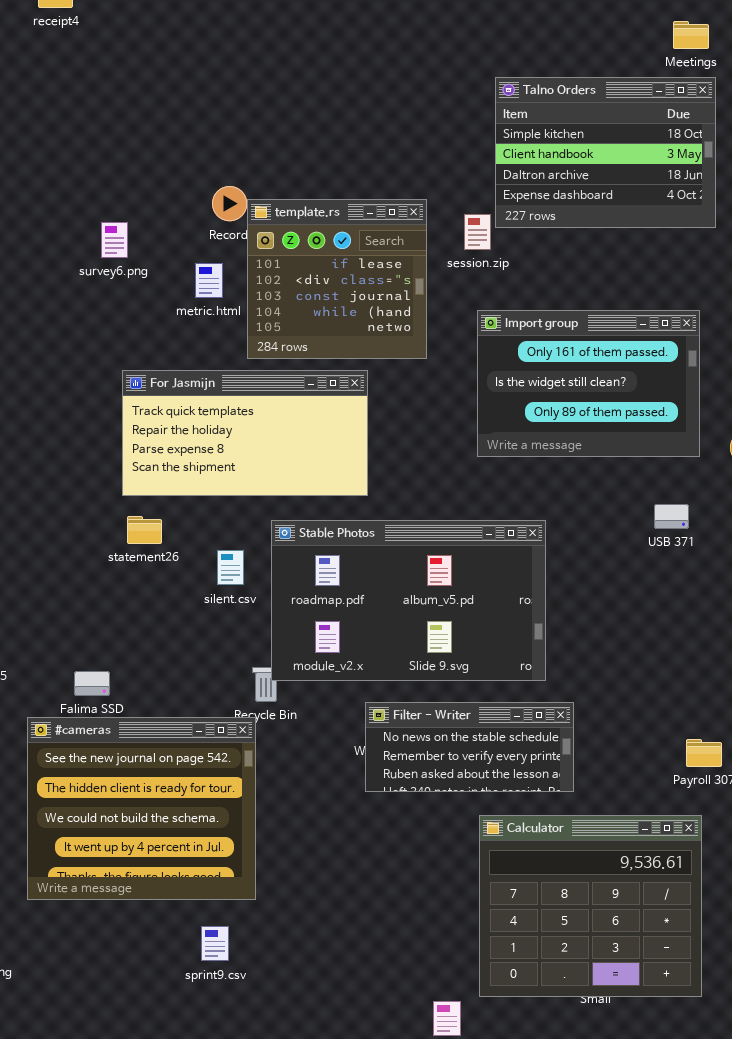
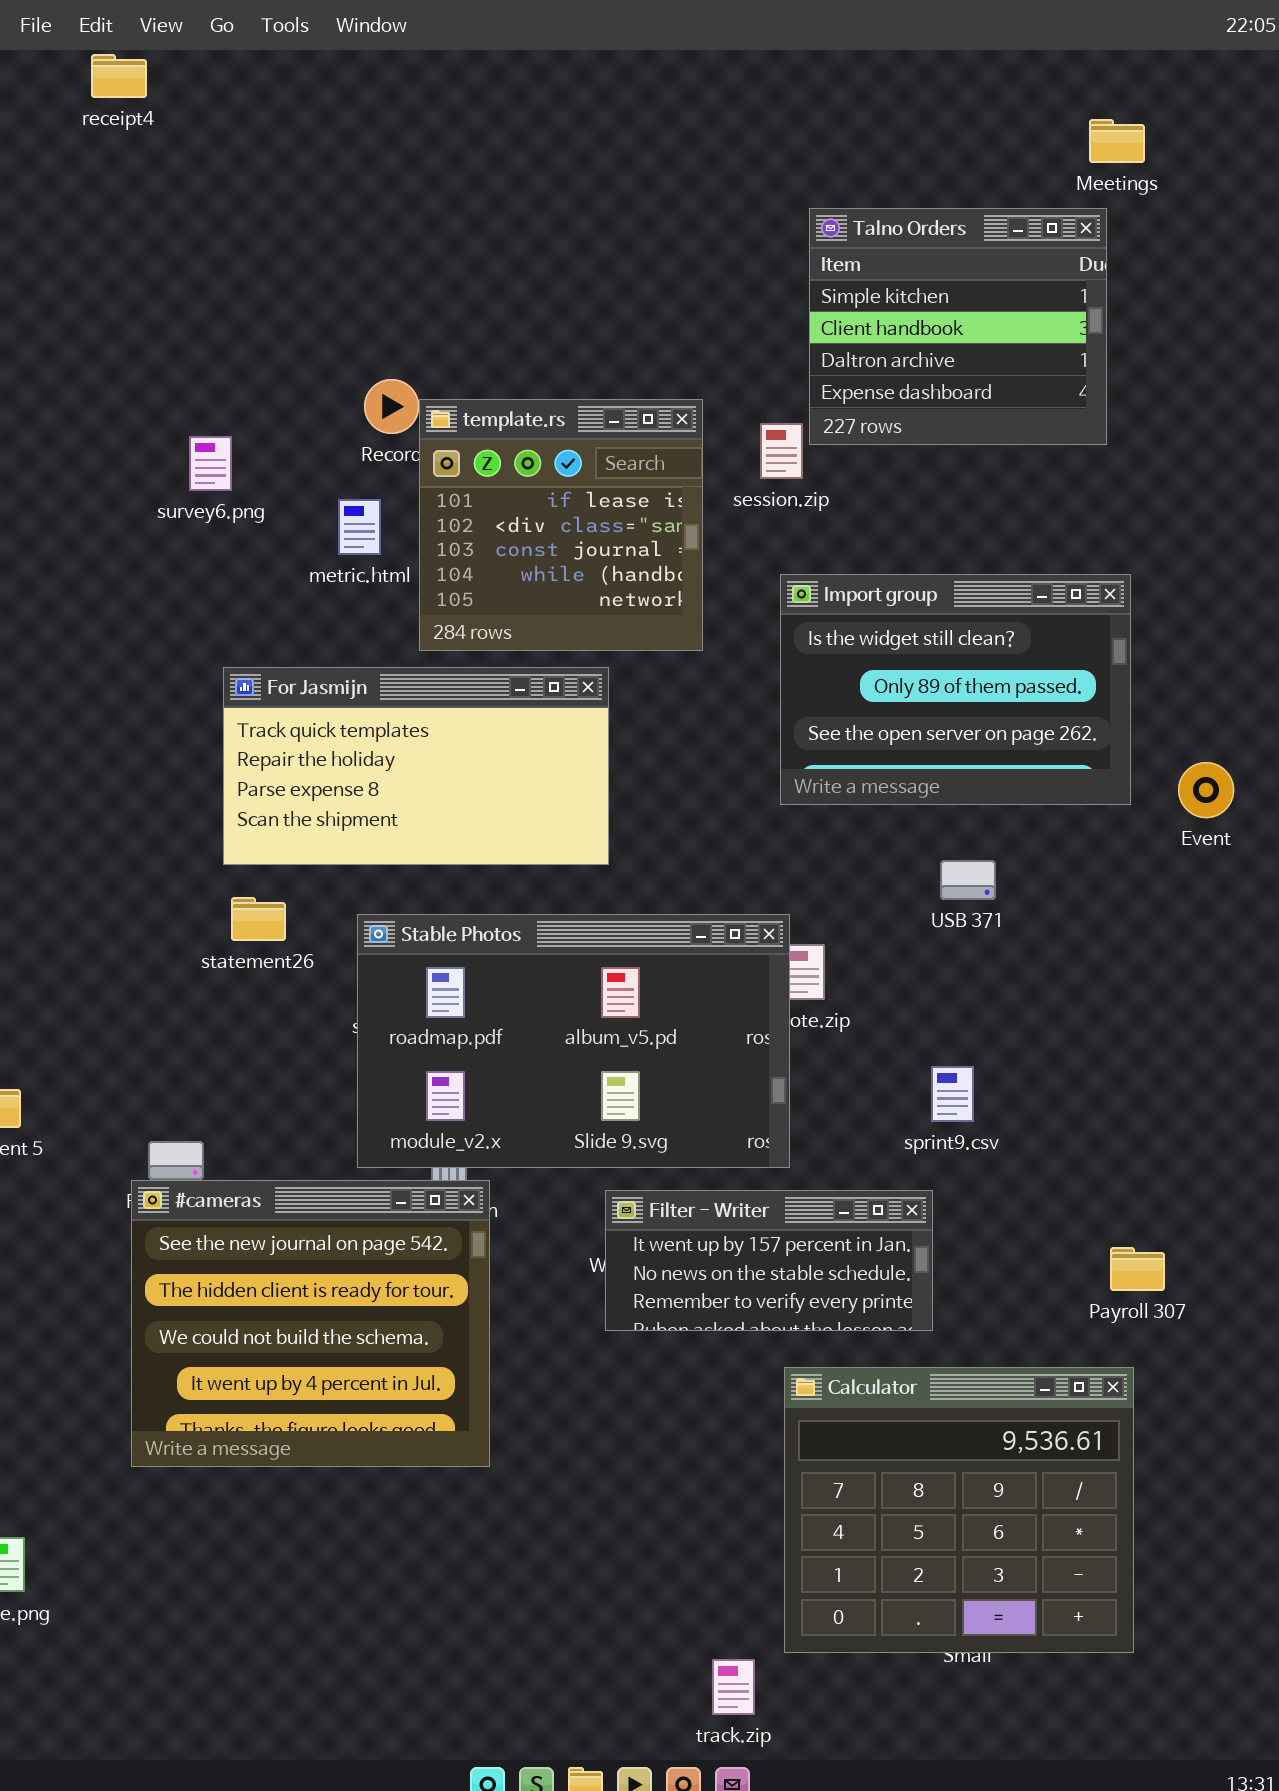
Talno Orders: [495,77,716,228] -> [809,208,1107,445], resized
Import group: [477,310,700,457] -> [780,574,1131,805], scrolled down 1 row
USB 371: [654,504,689,529] -> [940,860,996,900], moved
Stable Photos: [271,520,546,681] -> [357,914,790,1168], moved
Filter - Writer: [365,702,574,792] -> [605,1190,933,1331], scrolled up 1 row
#cameras: [27,717,256,900] -> [131,1180,490,1467], moved
sprint9.csv: [201,926,229,961] -> [931,1066,974,1122], moved

